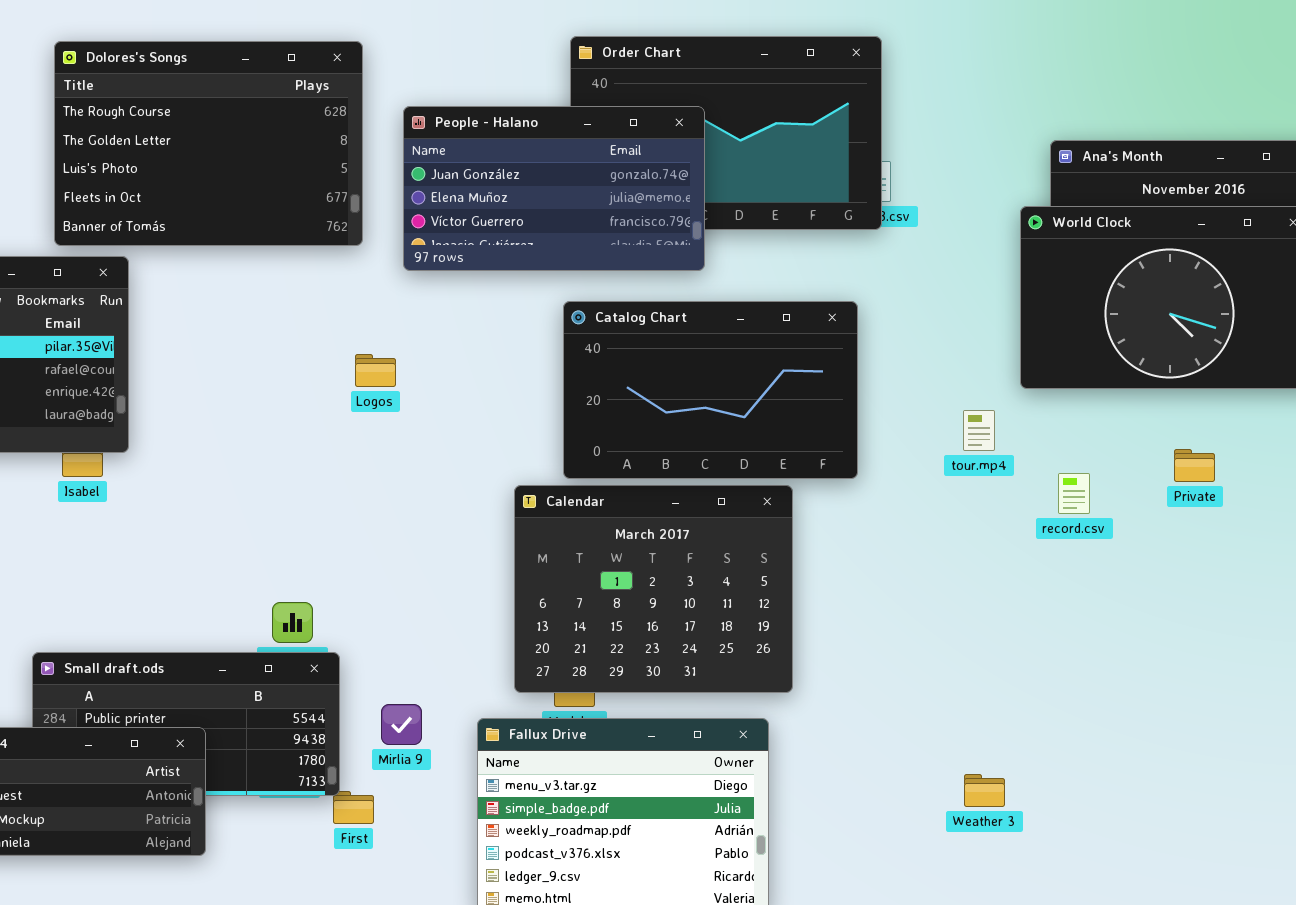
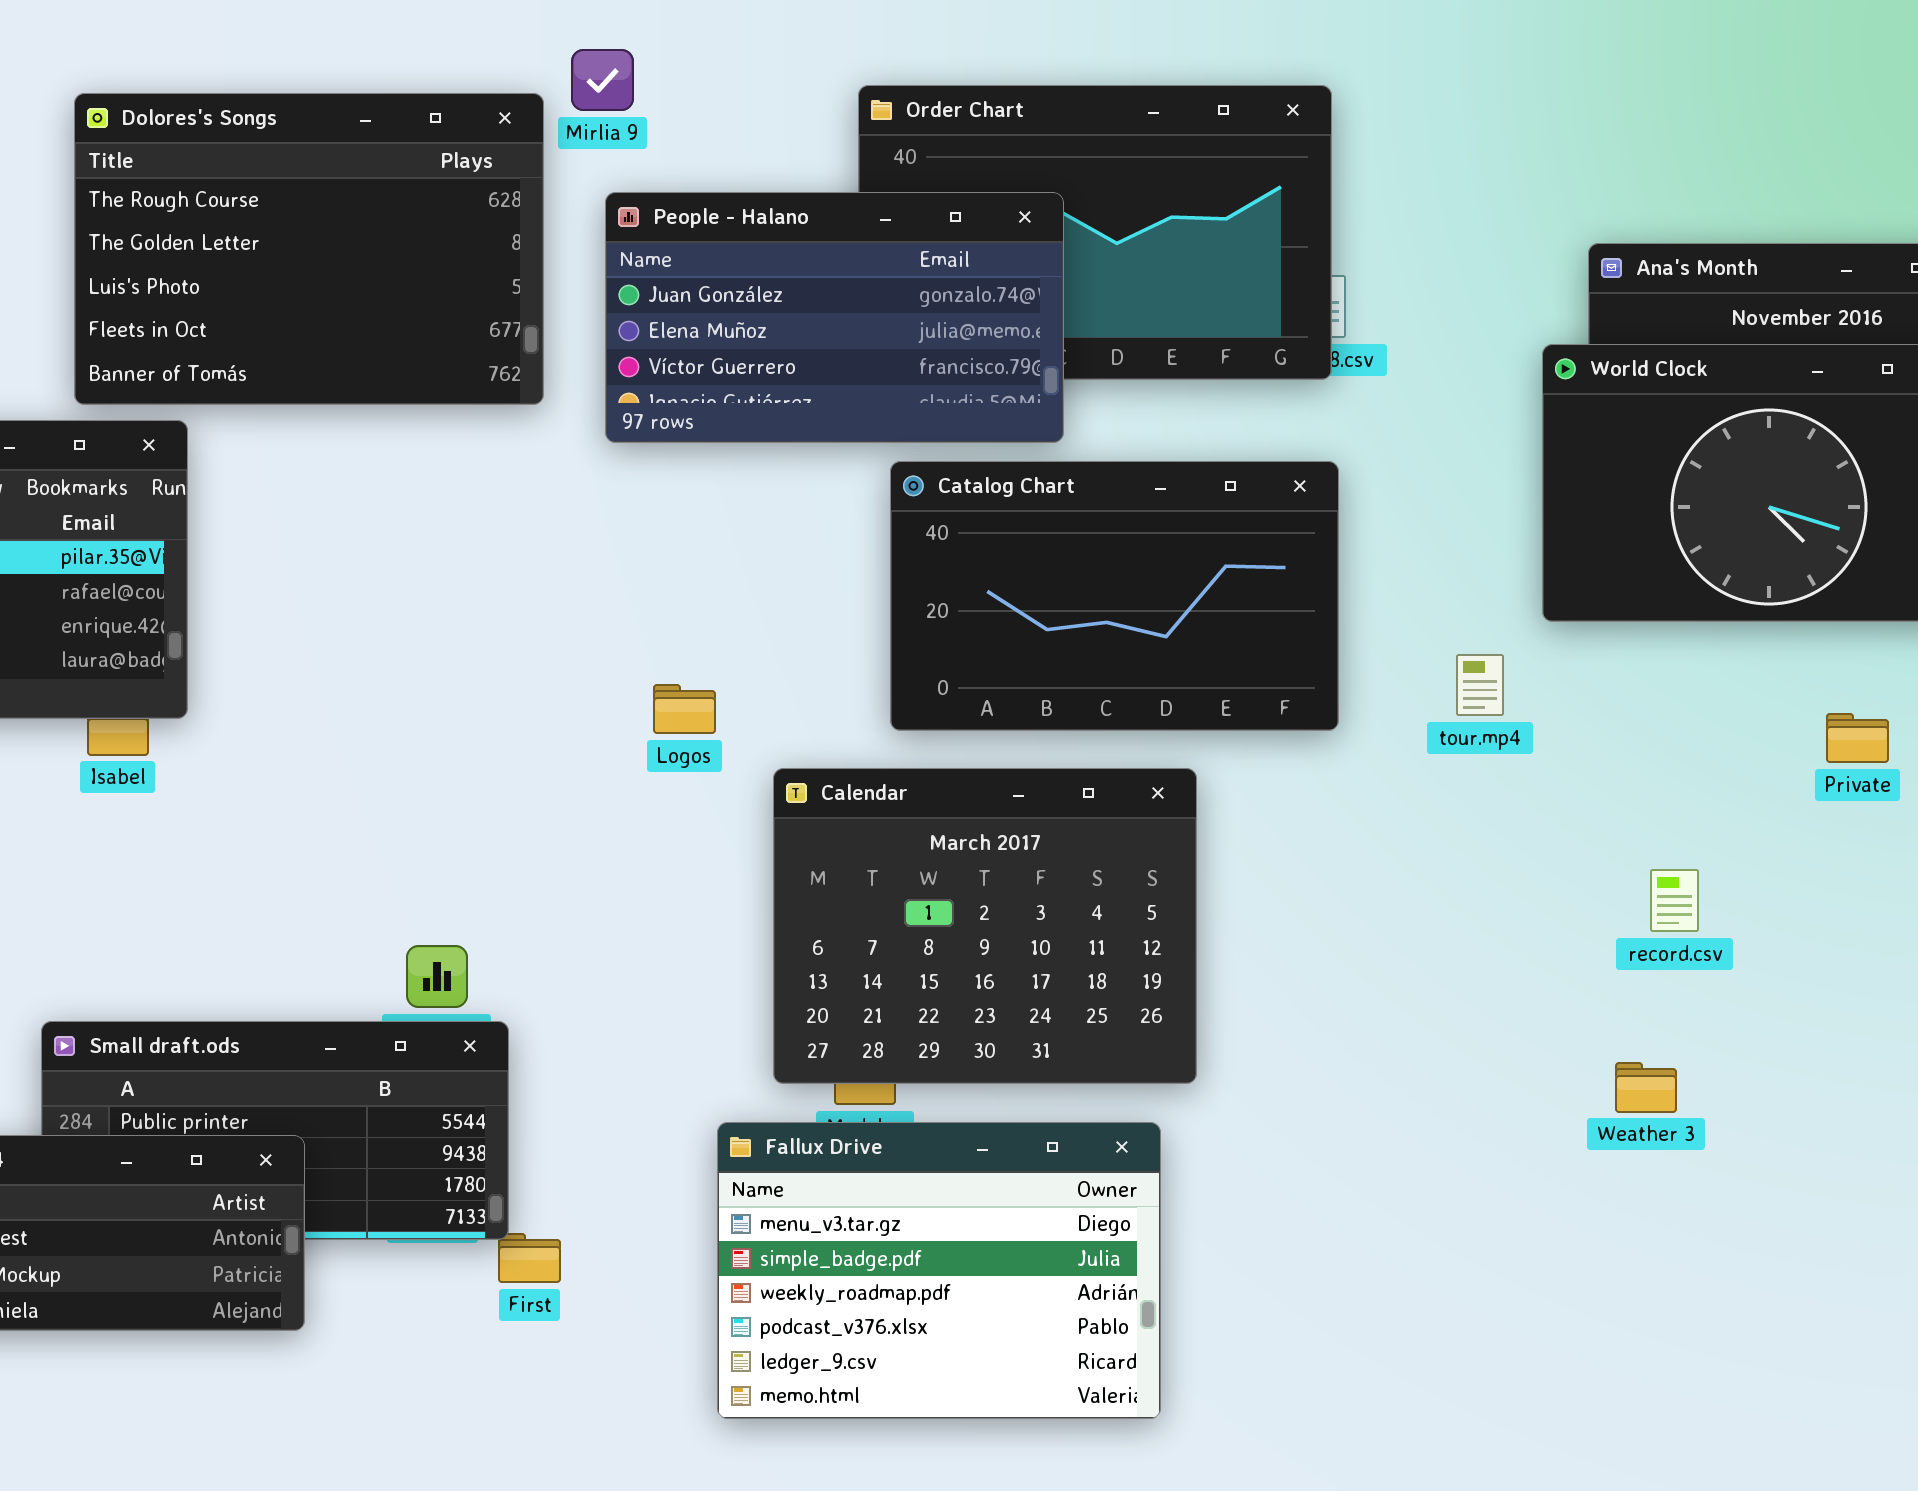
Catalog Chart: [563,301,858,479] -> [890,461,1339,731], moved
Logos: [355,354,396,387] -> [653,684,716,734], moved
Private: [1174,449,1215,482] -> [1826,713,1889,763], moved
record.csv: [1058,473,1090,514] -> [1650,869,1699,932], moved
Mirlia 9: [381,704,422,745] -> [571,49,634,111], moved
Weather 3: [964,774,1005,807] -> [1615,1062,1677,1113], moved

